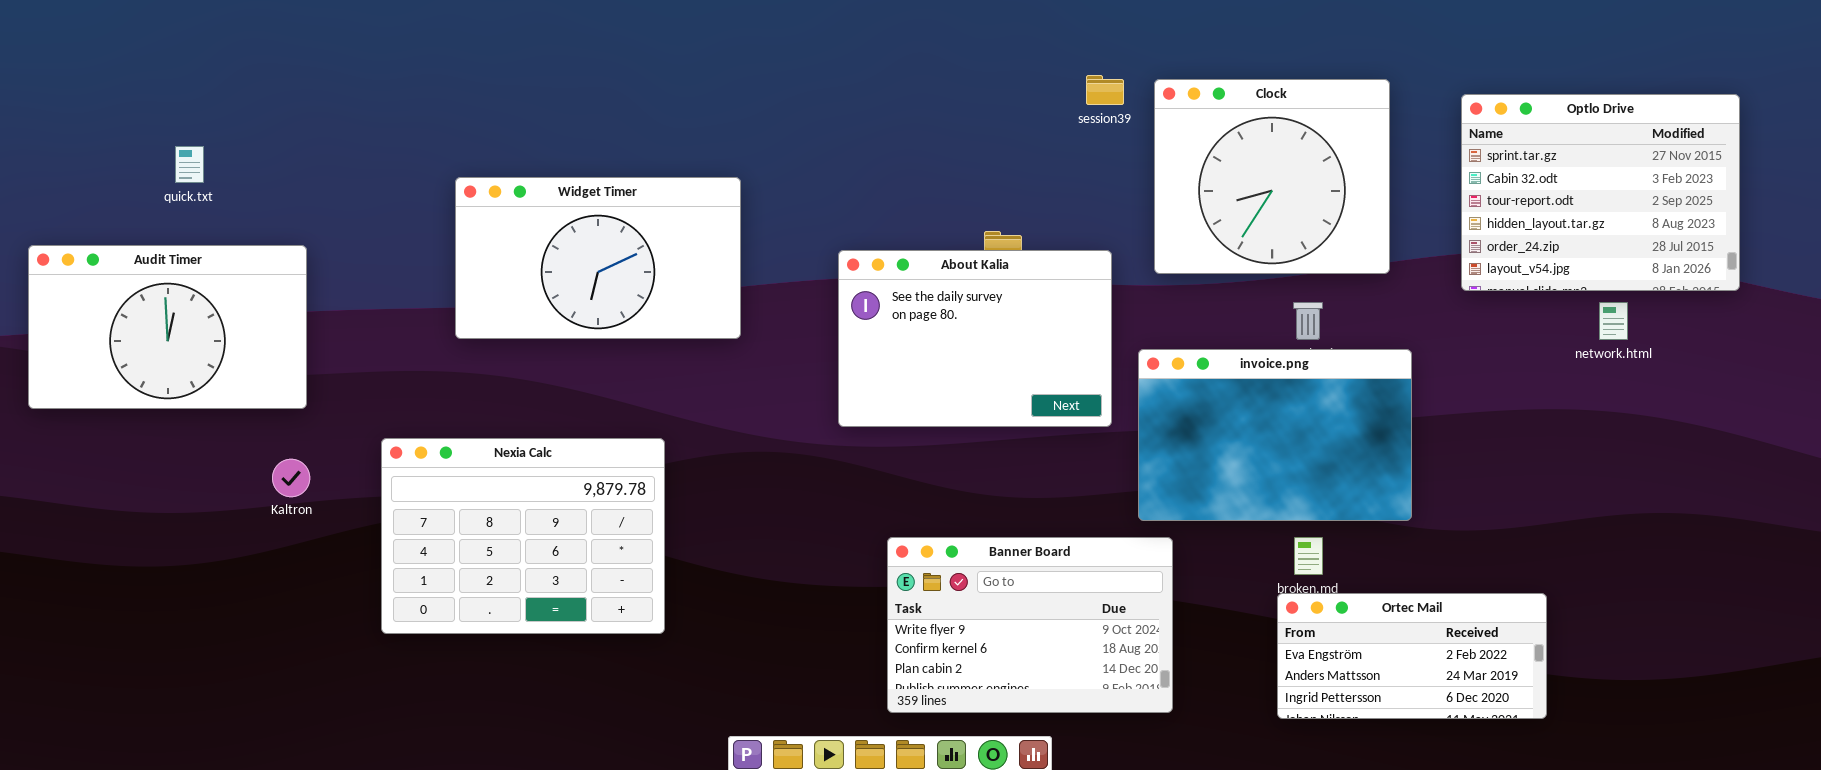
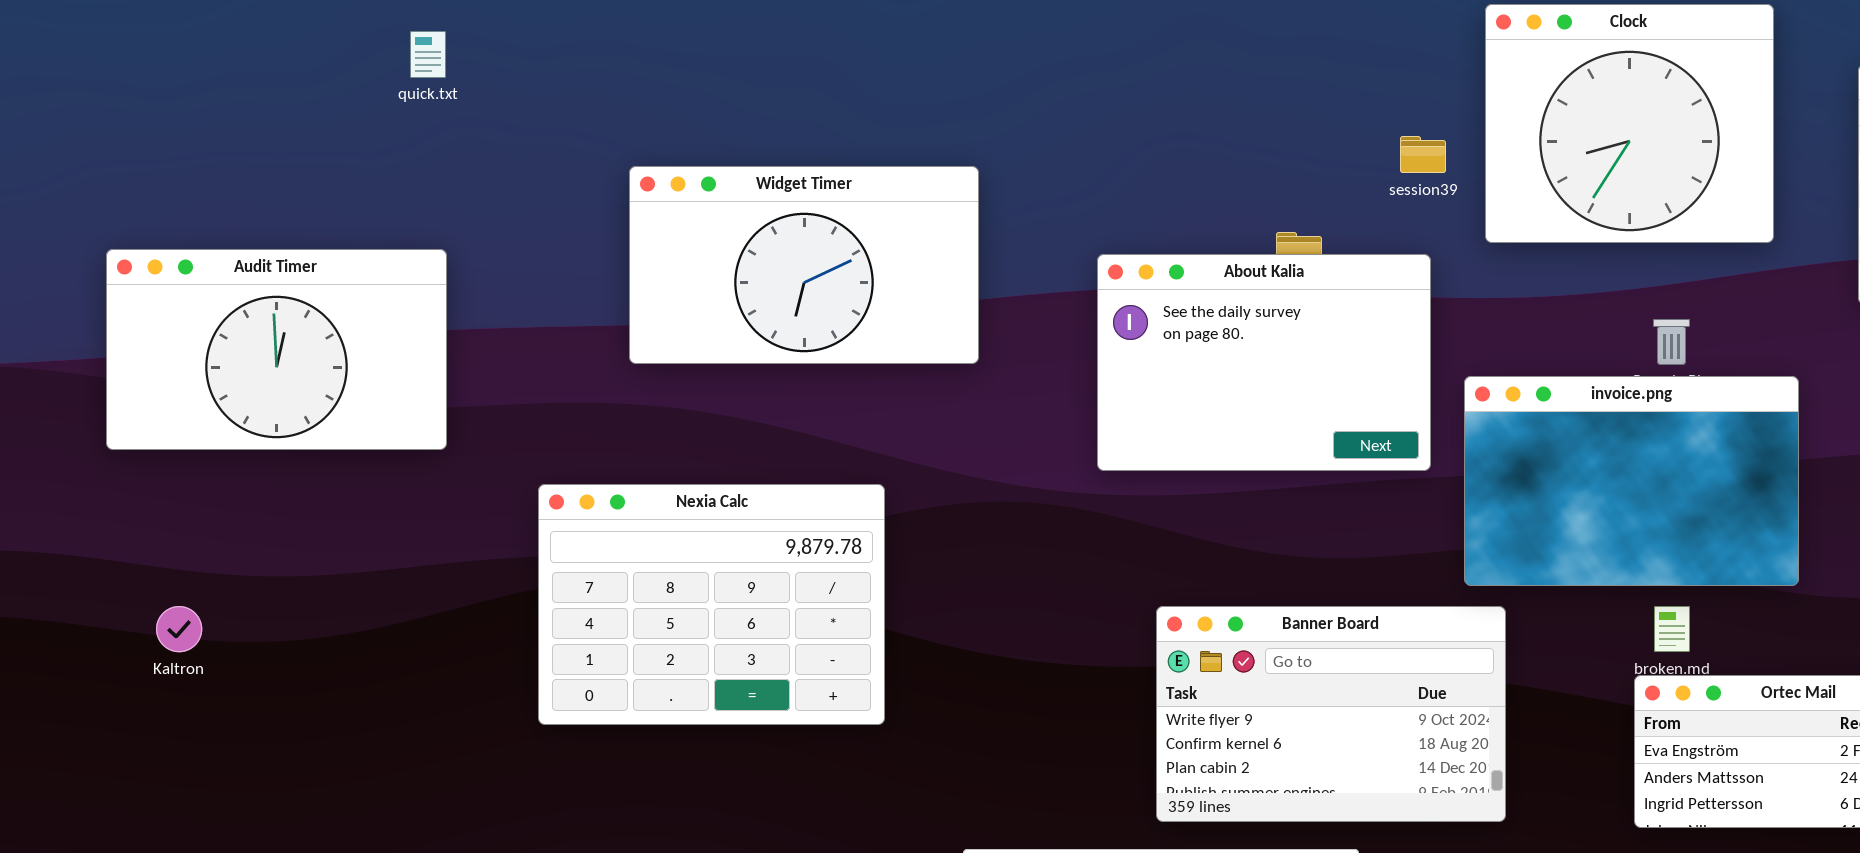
session39: [1086,75,1124,105] -> [1400,136,1446,173], moved
Clock: [1154,79,1390,274] -> [1485,4,1774,243], moved
quick.txt: [175,146,204,183] -> [410,31,446,78], moved
Kaltron: [272,459,310,497] -> [156,606,202,652], moved

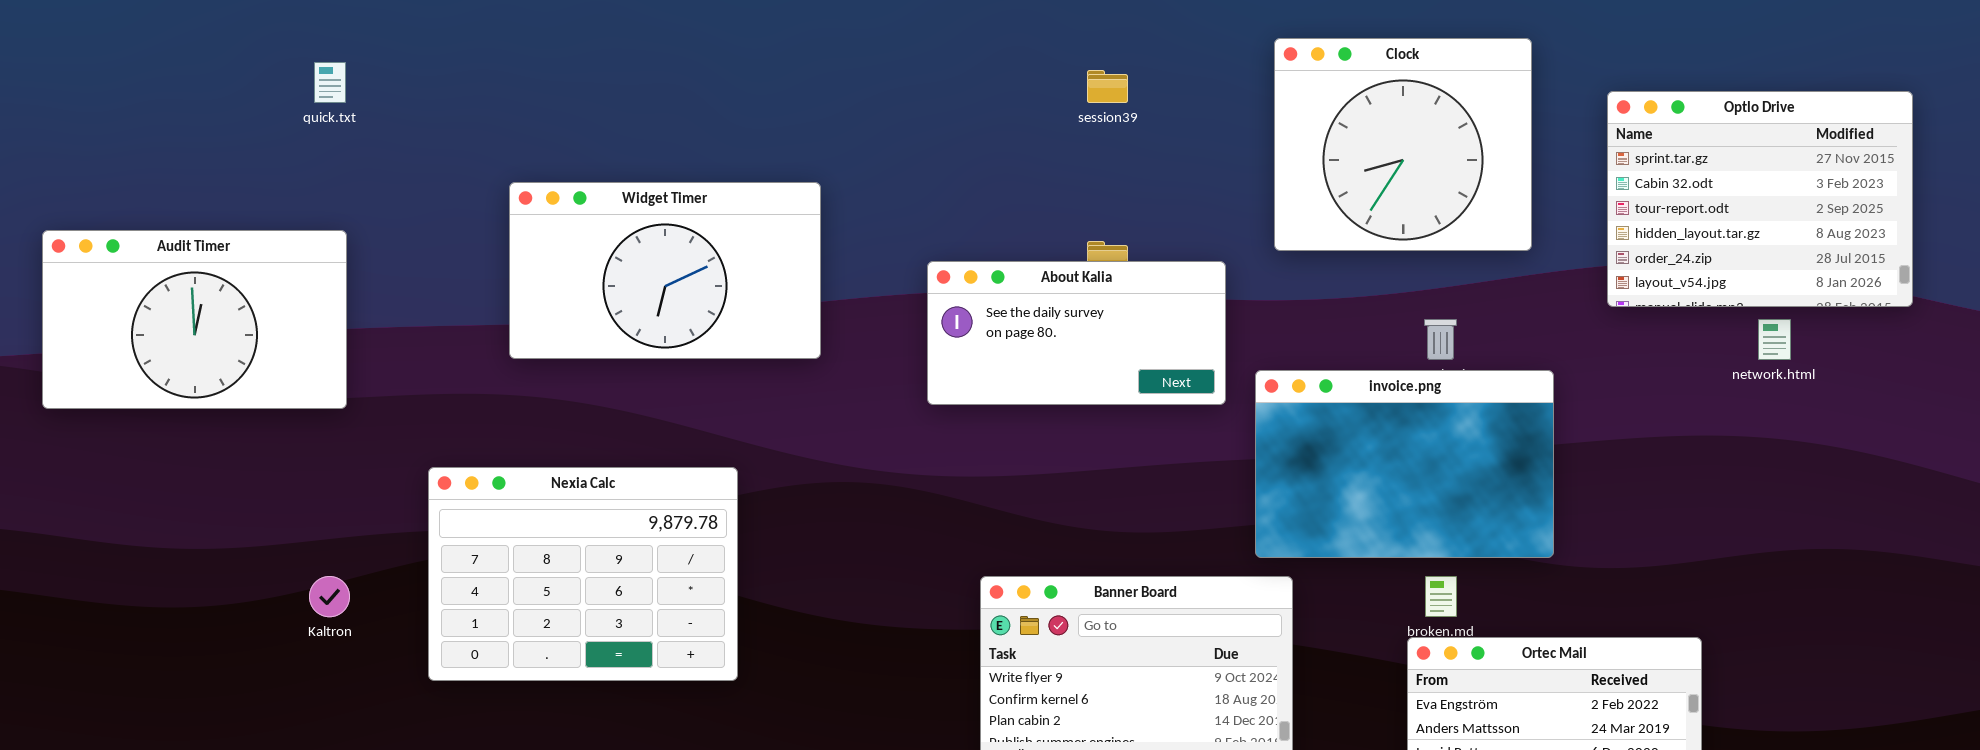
session39: [1400,136,1446,173] -> [1087,70,1128,103], moved
Audit Timer: [106,249,447,450] -> [42,230,347,409], moved
About Kalia: [1097,254,1431,471] -> [927,261,1226,405], resized
Kaltron: [156,606,202,652] -> [309,576,350,617], moved

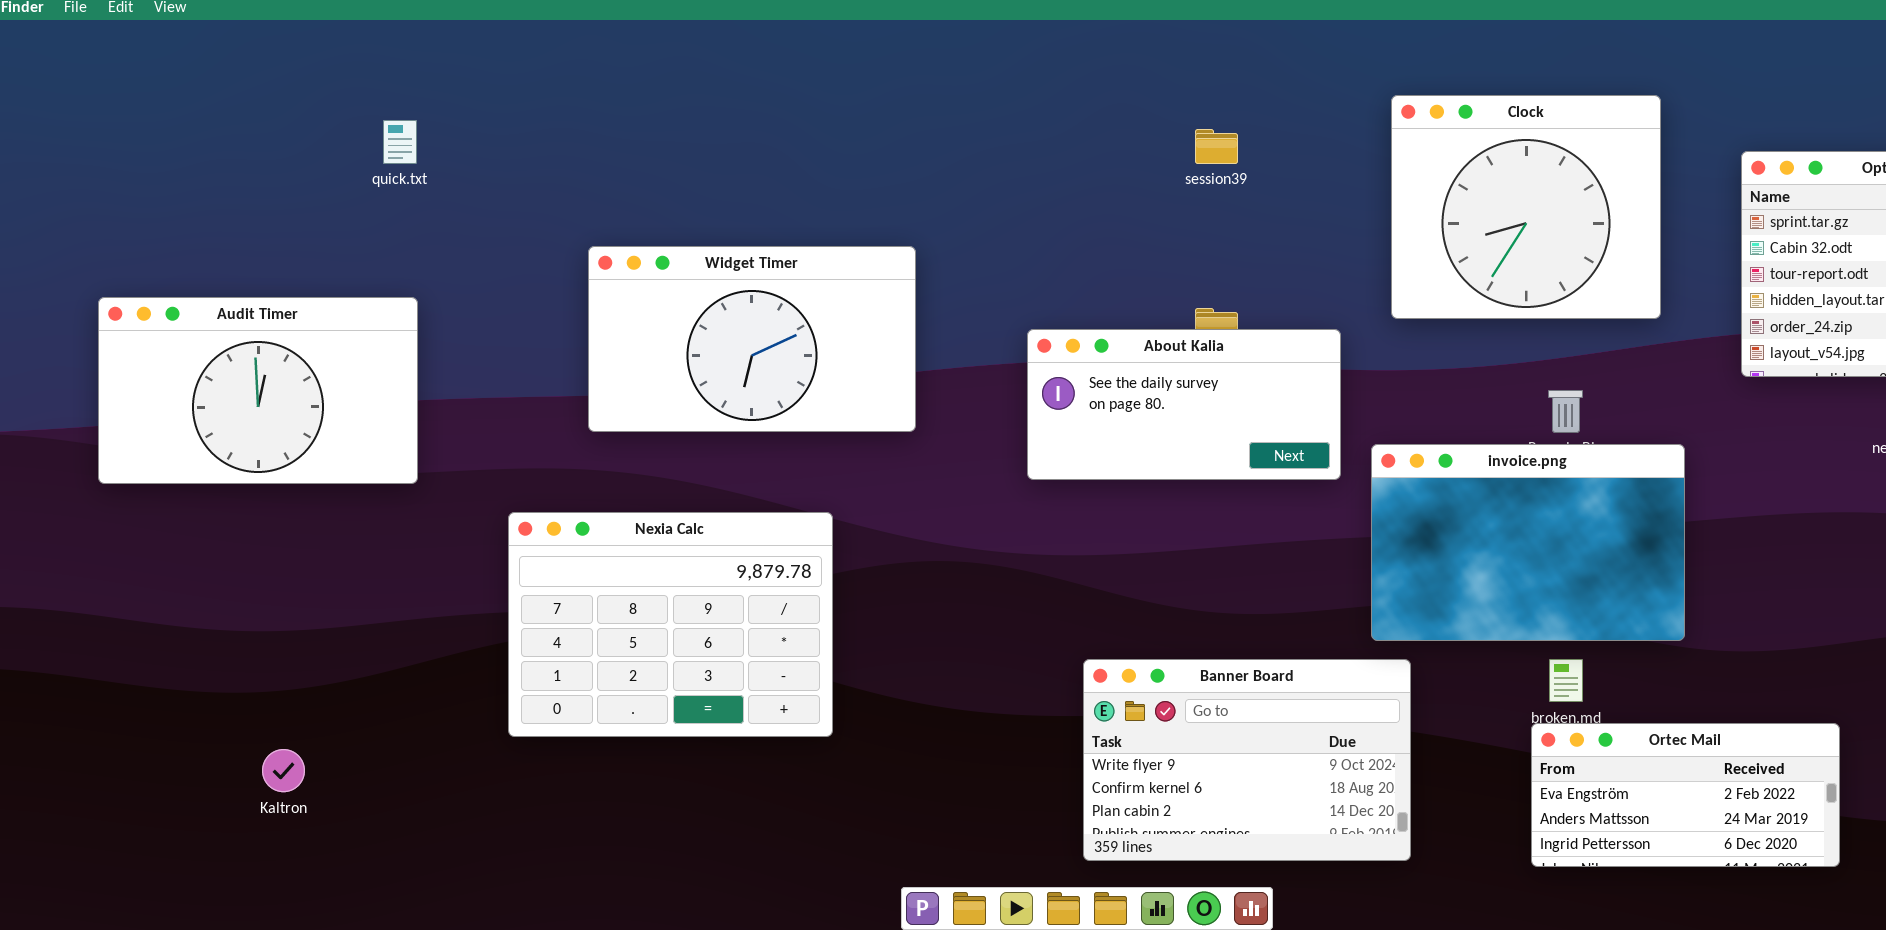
Nexia Calc: [428,467,738,681] -> [508,512,833,737], moved
Kaltron: [309,576,350,617] -> [262,749,305,792], moved

